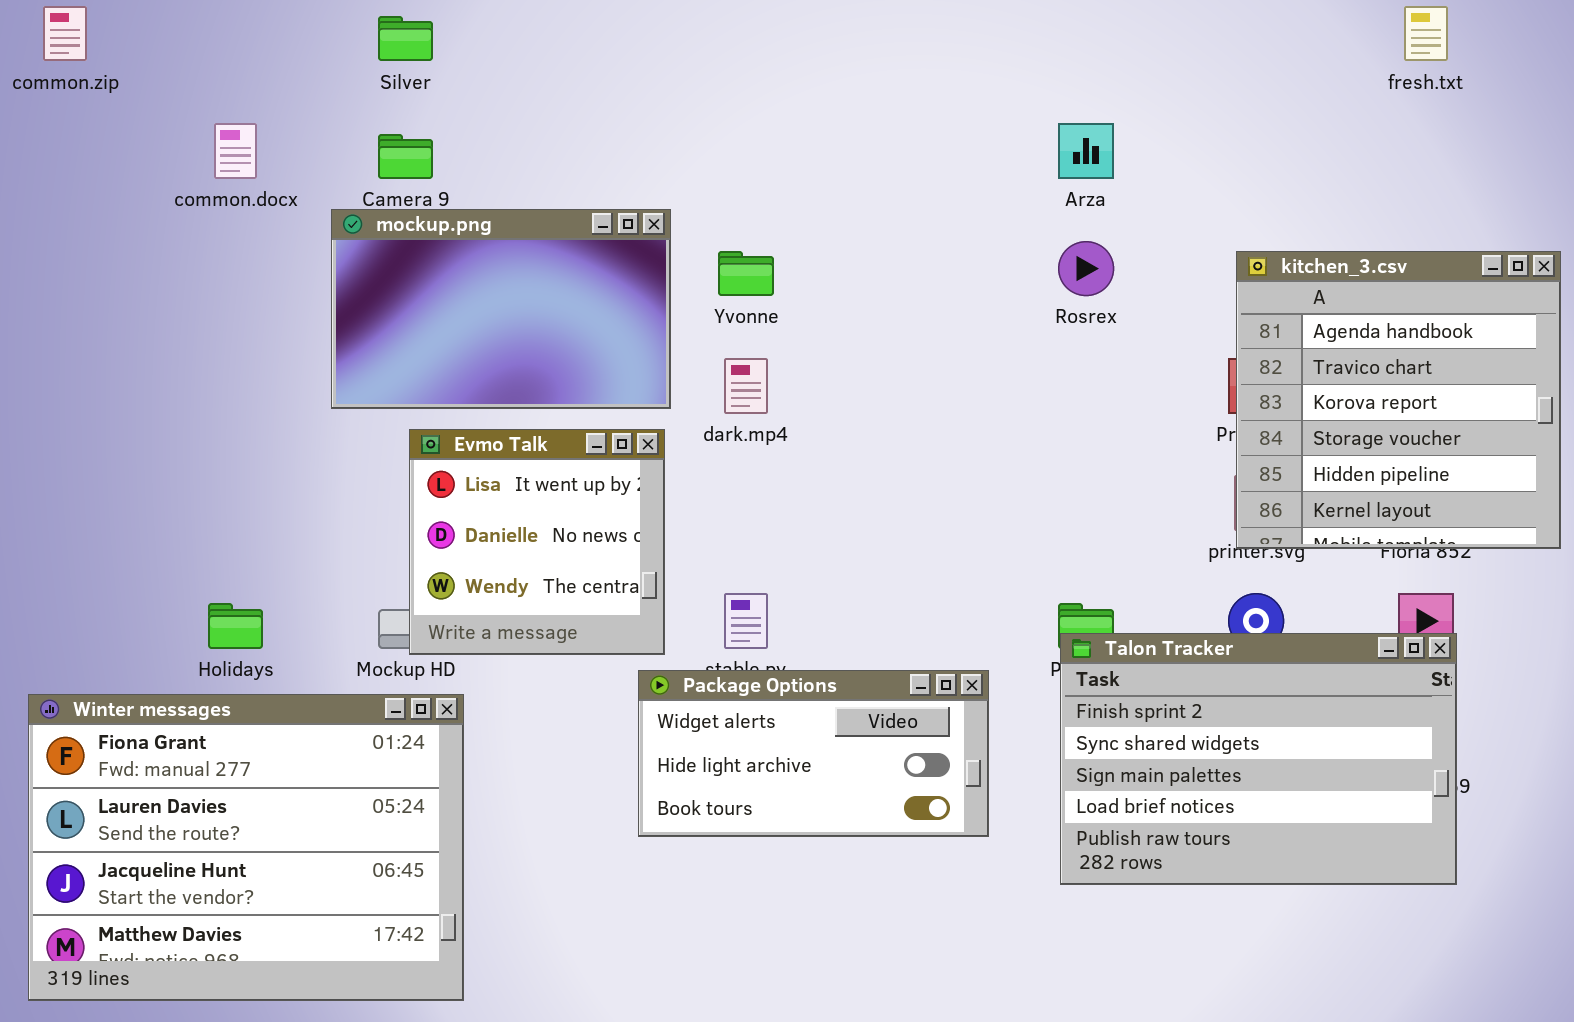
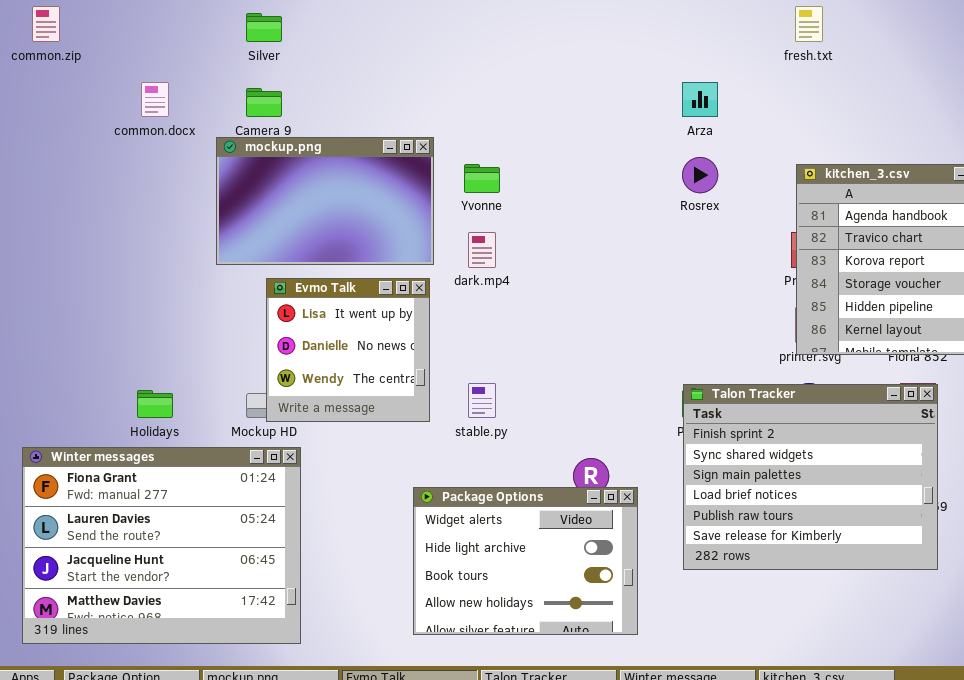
fresh.txt: [1404,6,1448,61] -> [795,6,823,42], moved
Talon Tracker: [1060,633,1457,885] -> [683,384,938,570], resized
Package Options: [638,670,989,837] -> [413,487,638,635], moved, resized

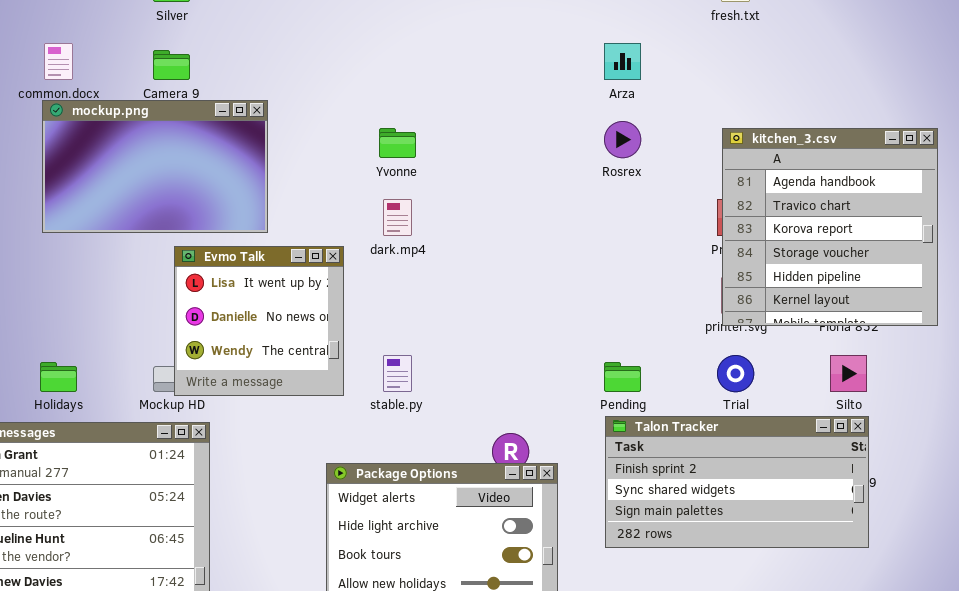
mockup.png: [216,137,434,265] -> [42,100,268,233], moved
Talon Tracker: [683,384,938,570] -> [605,416,869,548], resized

